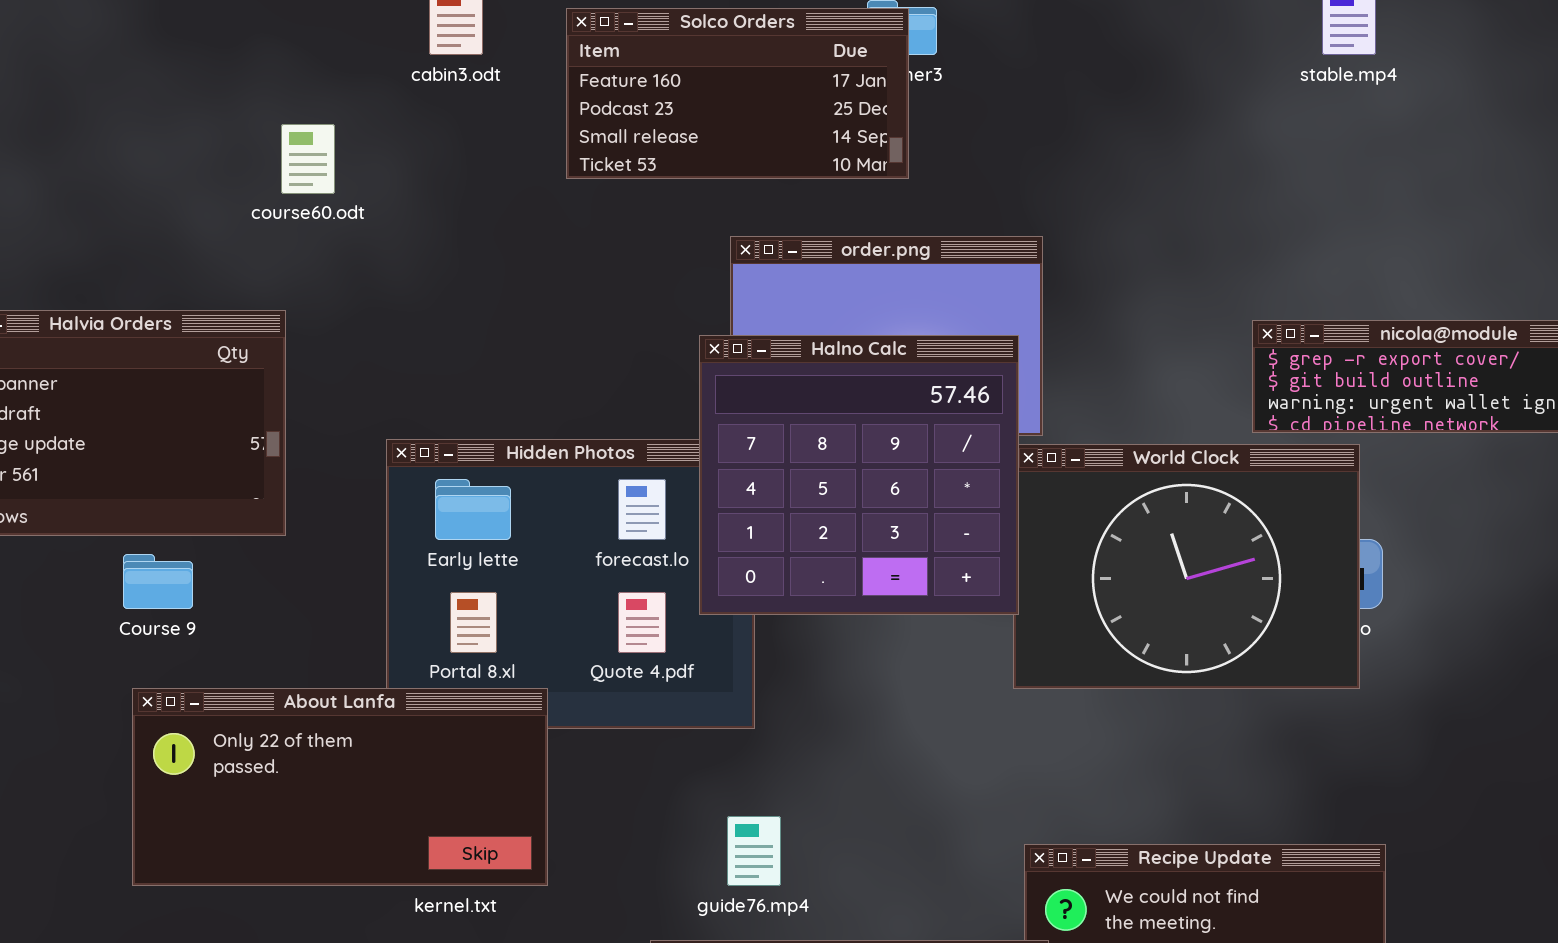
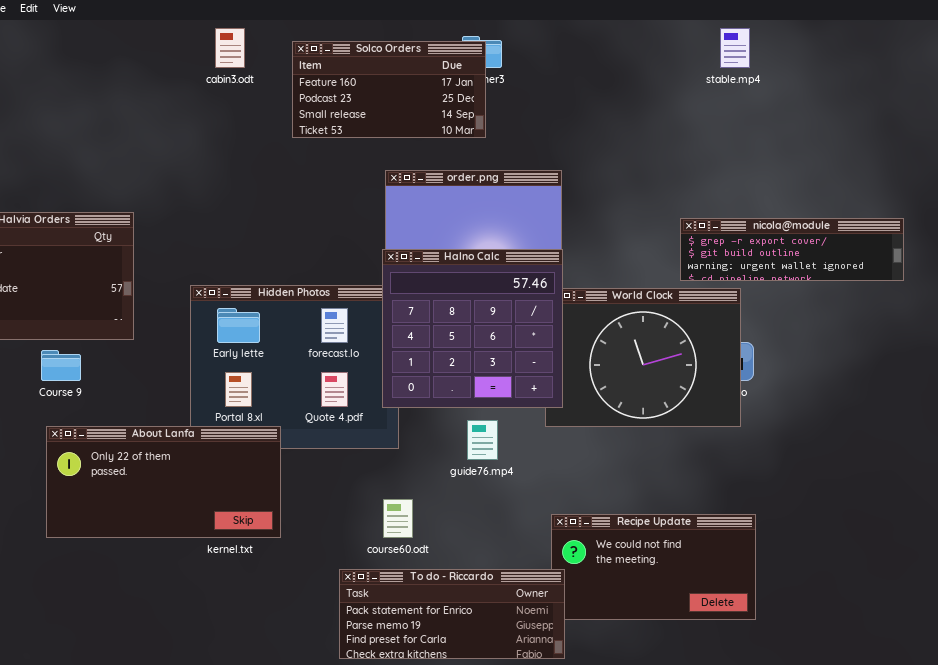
course60.odt: [281,124,335,194] -> [383,499,413,538], moved
Halno Calc: [699,335,1019,615] -> [382,249,563,408], moved
guide76.mp4: [727,816,781,886] -> [467,420,498,460], moved

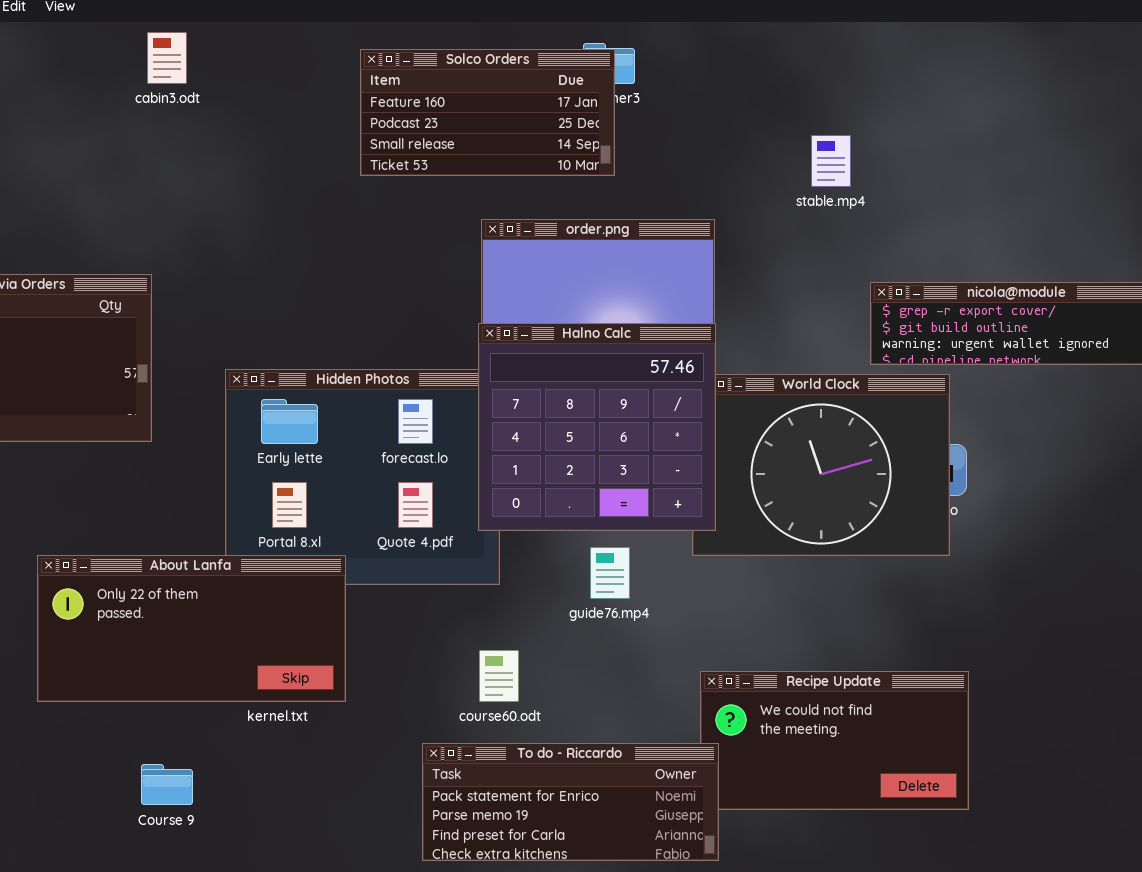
cabin3.odt: [215,28,245,68] -> [147,32,187,84], moved
stable.mp4: [720,28,750,68] -> [811,135,851,187], moved
Course 9: [41,350,81,381] -> [141,764,193,805], moved

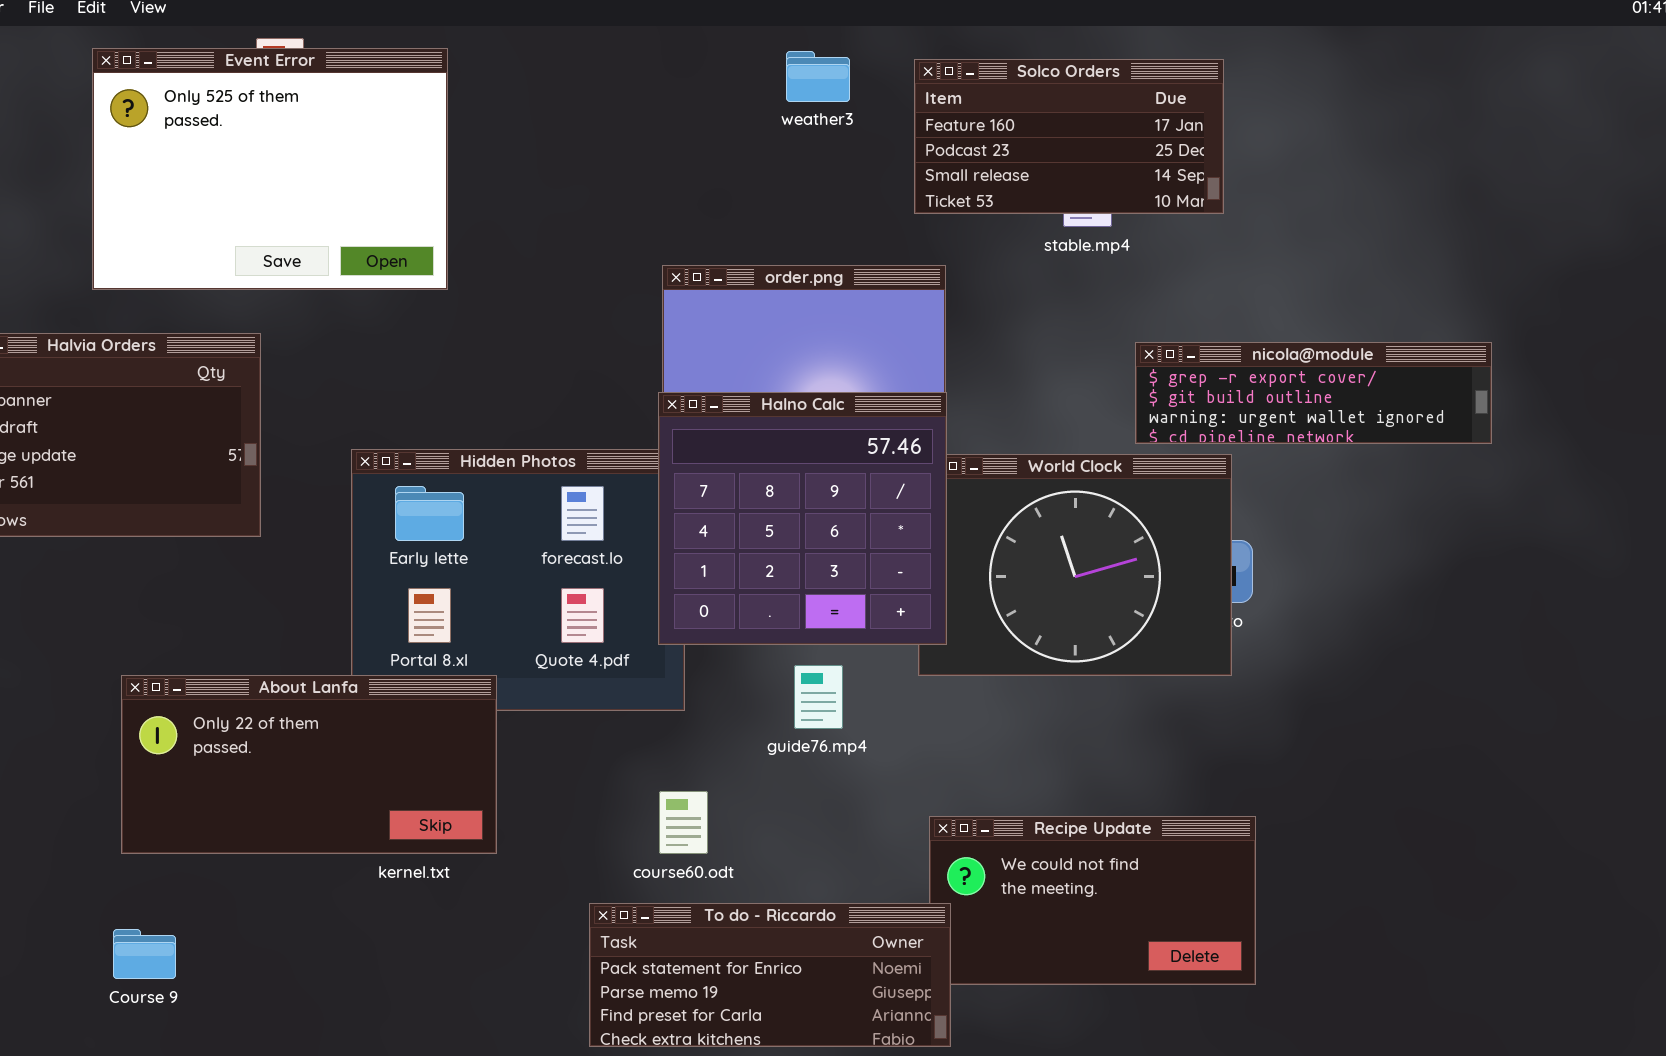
Event Error: none -> [92,48,448,290], opened
Solco Orders: [360,49,615,176] -> [914,59,1224,214], moved
Course 9: [141,764,193,805] -> [113,929,176,979], moved

